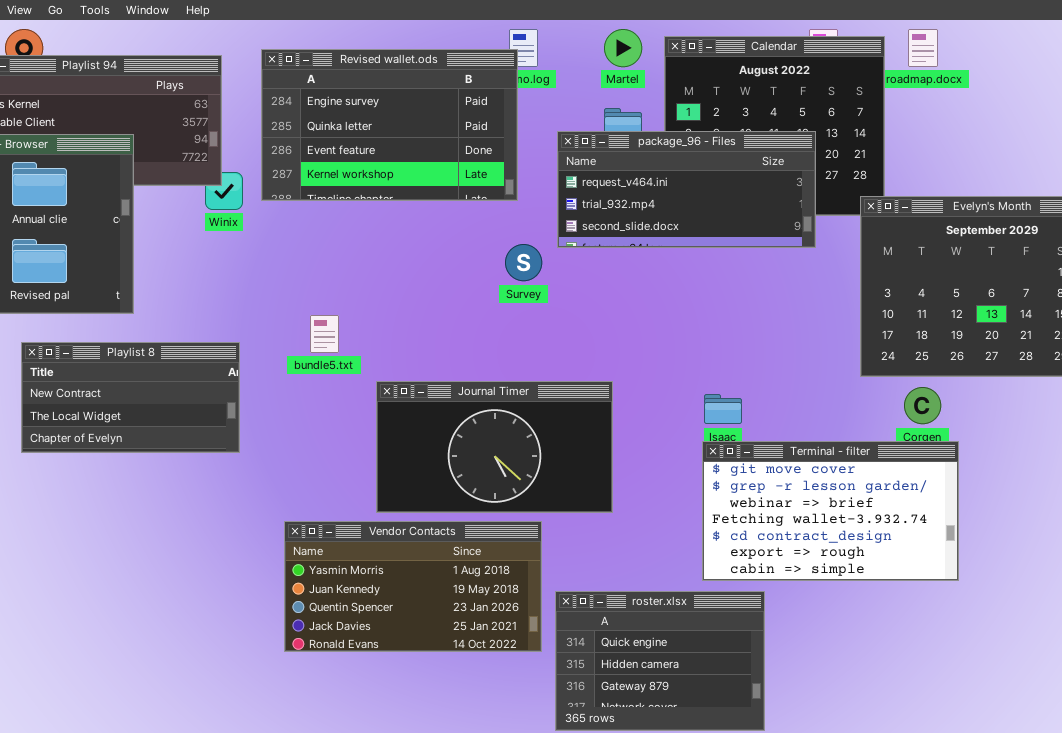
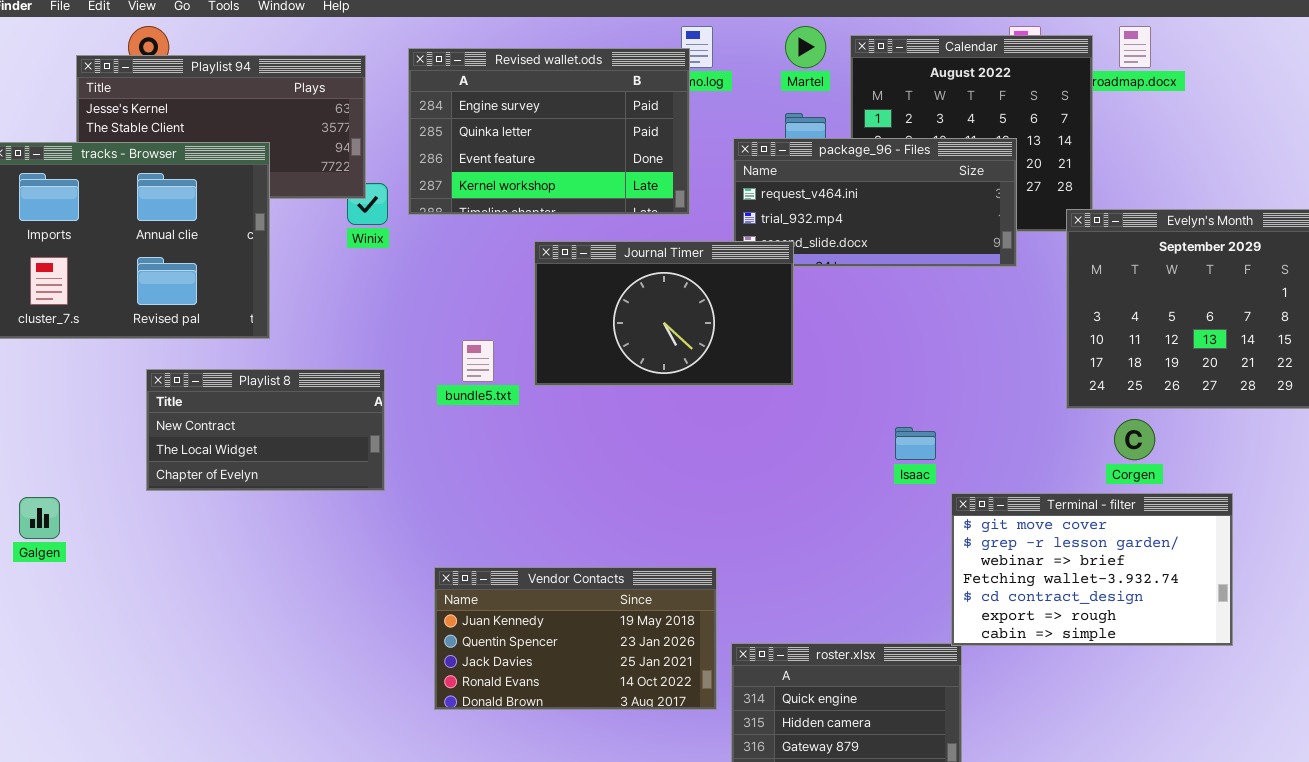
Journal Timer: [376,381,613,513] -> [534,241,794,386], moved
Terminal - filter: [702,441,959,581] -> [951,493,1233,646], moved
Vendor Contacts: [284,521,542,652] -> [434,567,717,710], scrolled down 1 row

